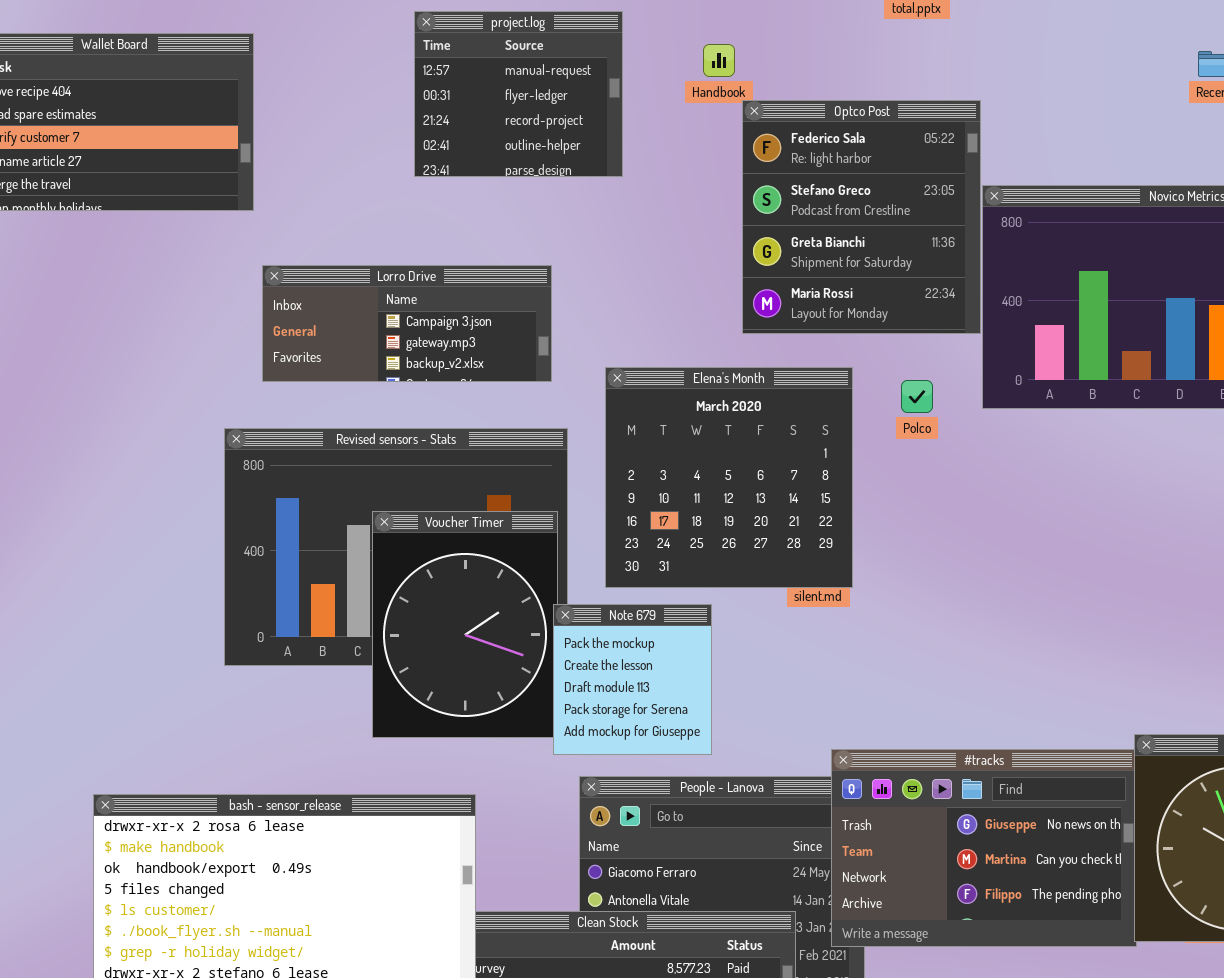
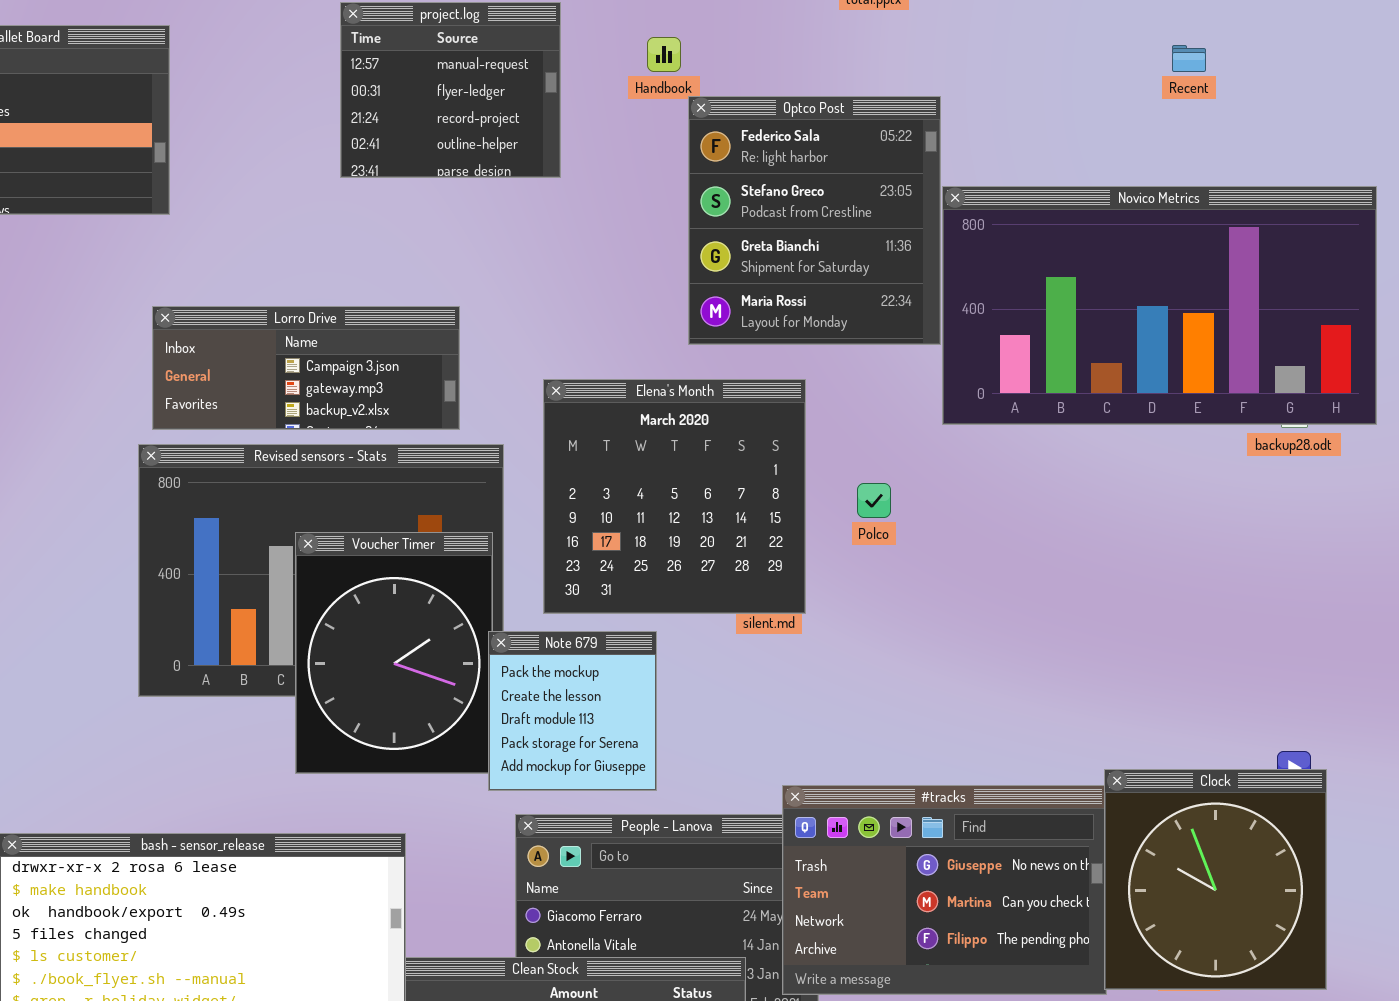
Lorro Drive: [262,265,552,382] -> [152,306,460,430], moved
Polco: [901,380,933,413] -> [857,483,891,518], moved

